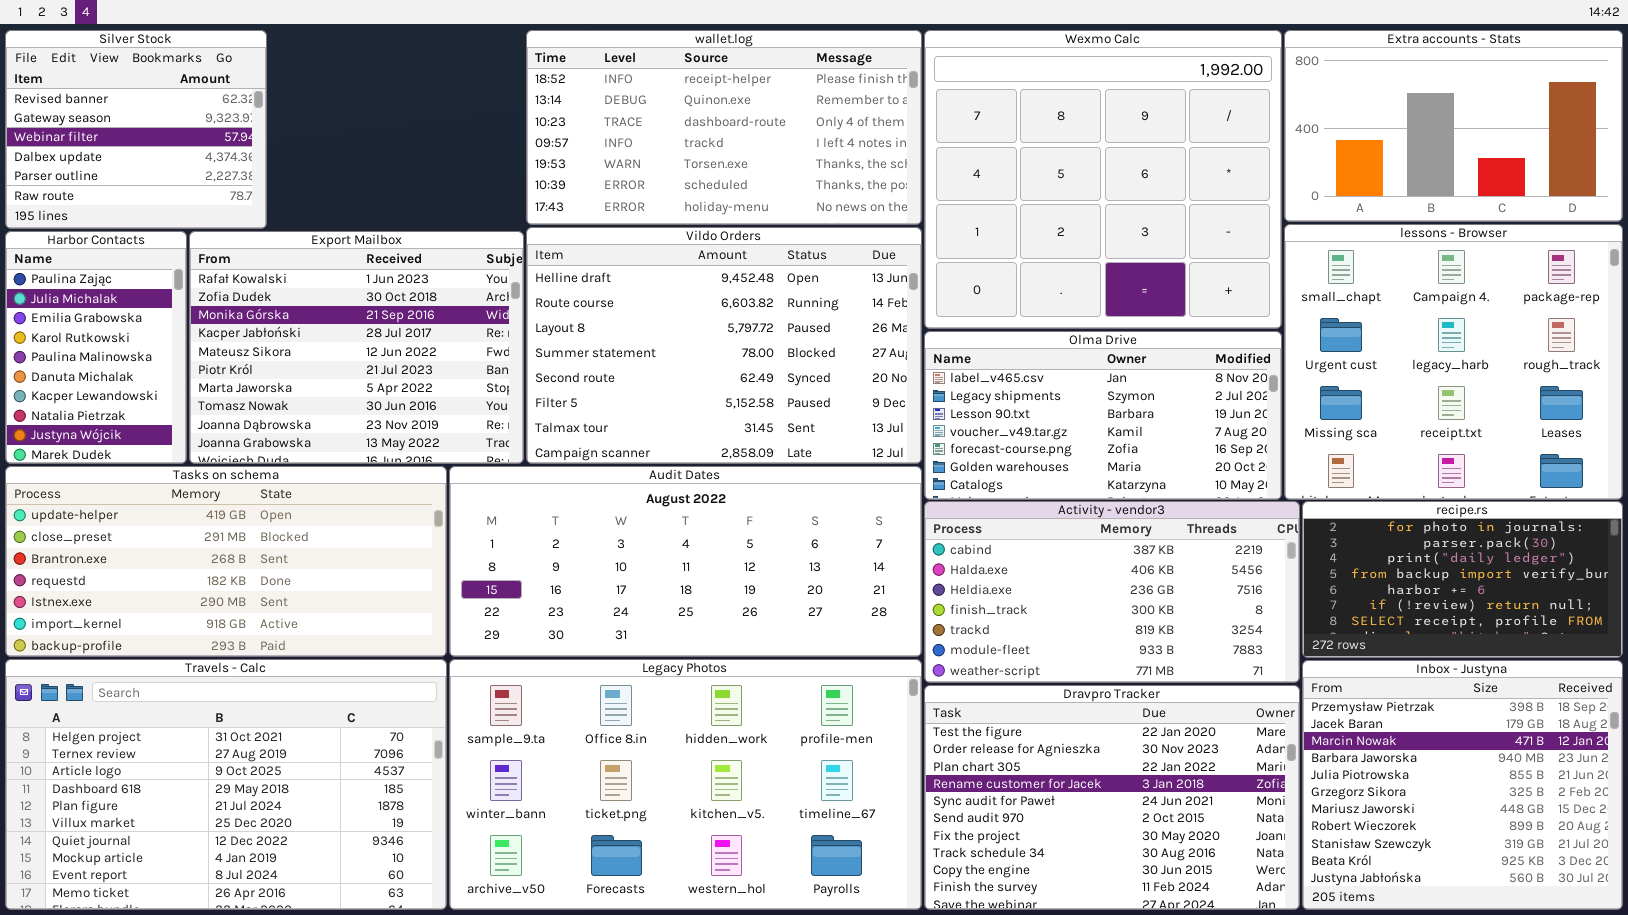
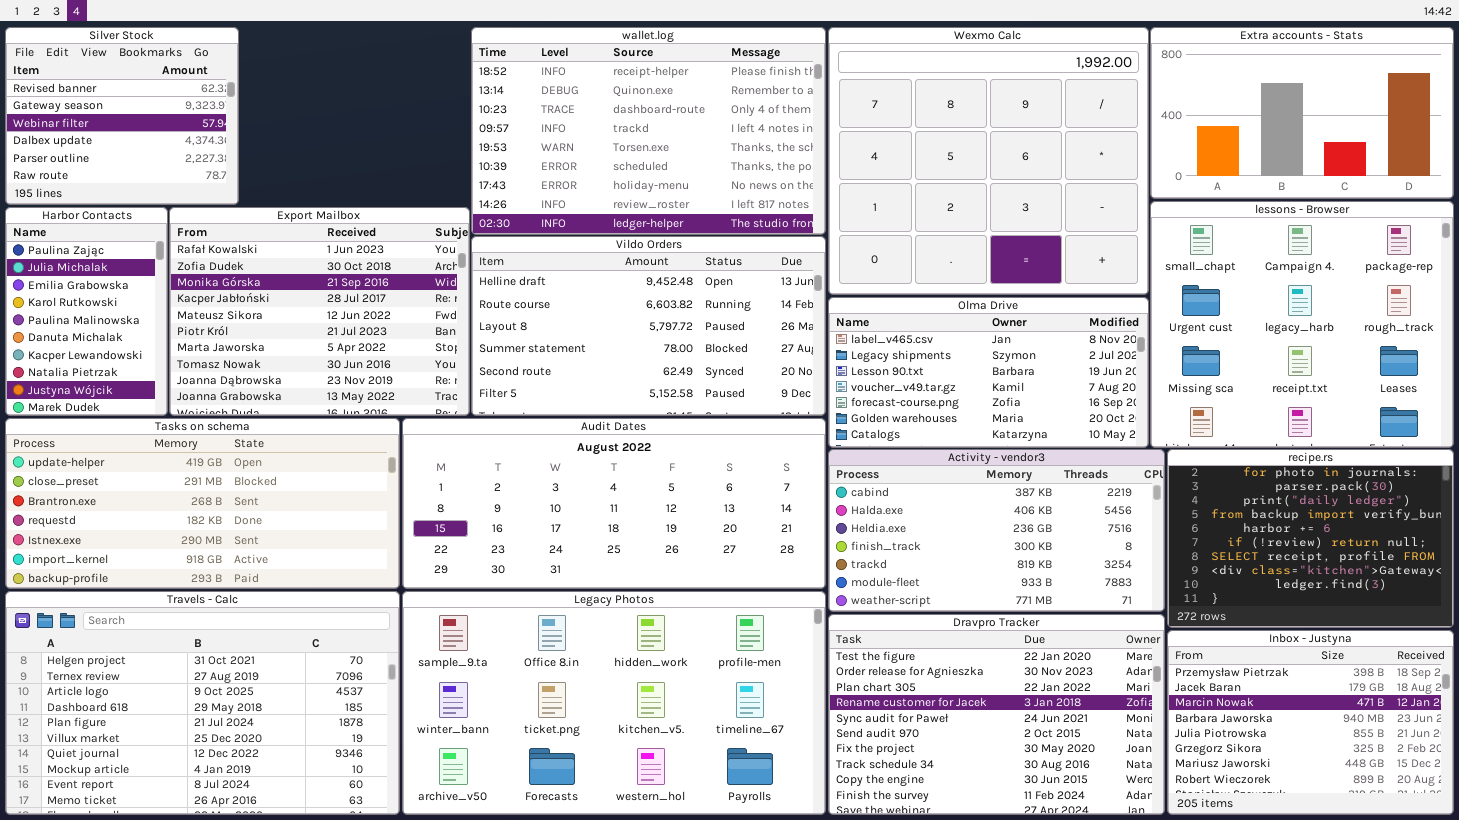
wallet.log: [526,30,922,225] -> [471,27,826,235], resized
Vildo Orders: [526,227,922,464] -> [471,236,826,416], resized
recipe.rs: [1302,501,1623,658] -> [1167,449,1454,628], resized
Inbox - Justyna: [1302,660,1623,910] -> [1167,630,1454,815], resized

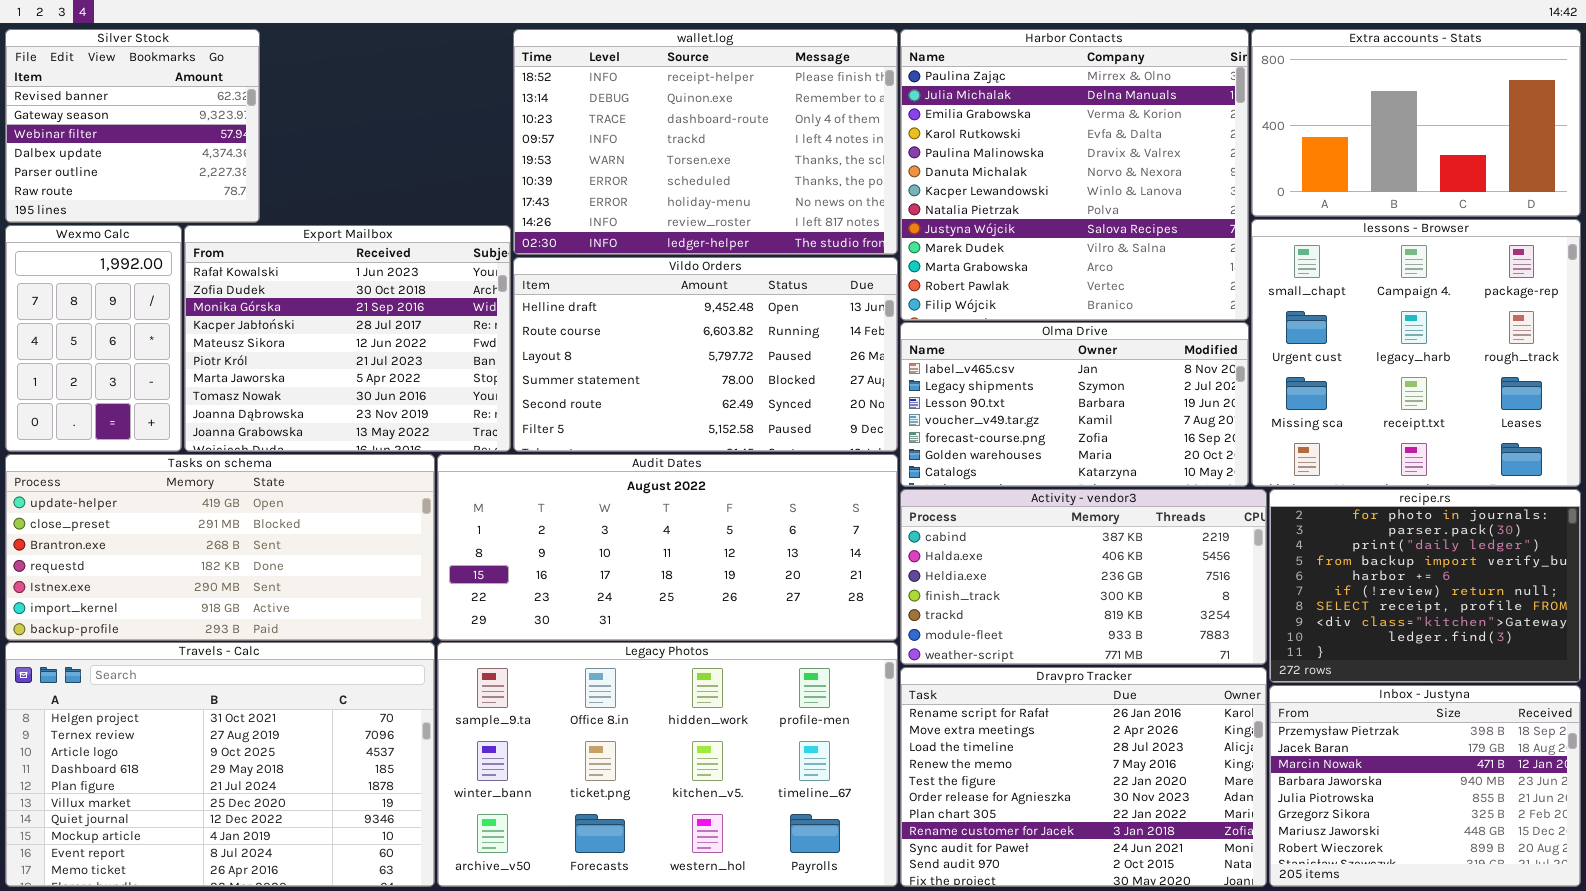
Wexmo Calc: [828,27,1149,295] -> [5,225,182,452], moved, resized
Harbor Contacts: [5,207,168,416] -> [900,29,1249,321], moved, resized
Dravpro Tracker: [828,614,1165,815] -> [900,667,1267,887], scrolled up 4 rows

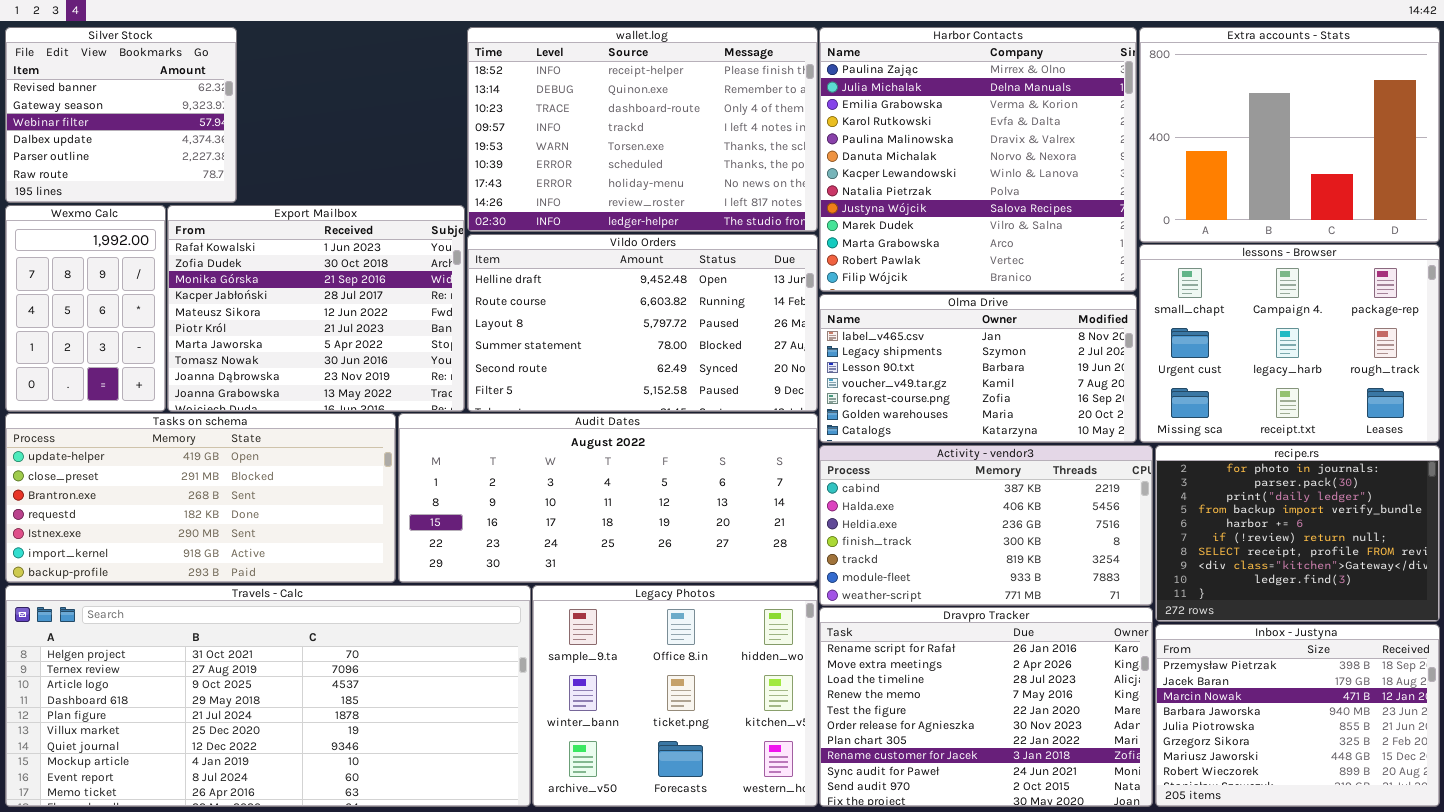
Extra accounts - Stats: [1251,29,1581,217] -> [1139,27,1440,243], resized
lessons - Browser: [1251,219,1581,487] -> [1139,244,1440,443], resized
Travels - Calc: [5,642,435,887] -> [5,585,531,807], resized
Legacy Photos: [437,642,898,887] -> [532,585,818,807], resized

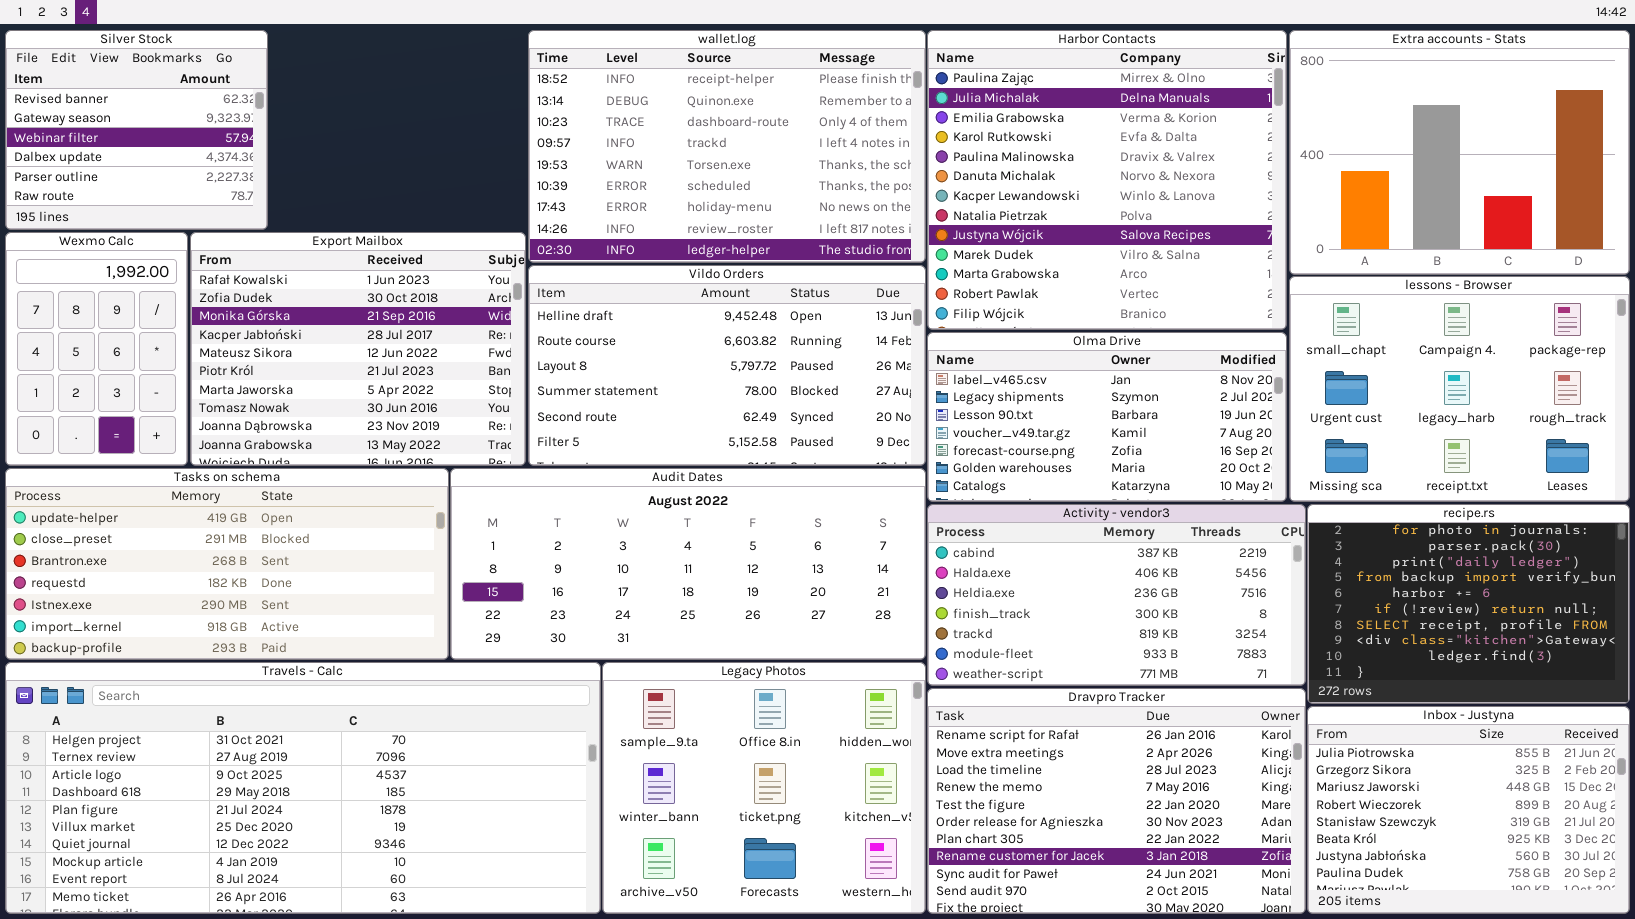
Inbox - Justyna: [1155,624,1440,807] -> [1307,706,1630,914], scrolled down 4 rows

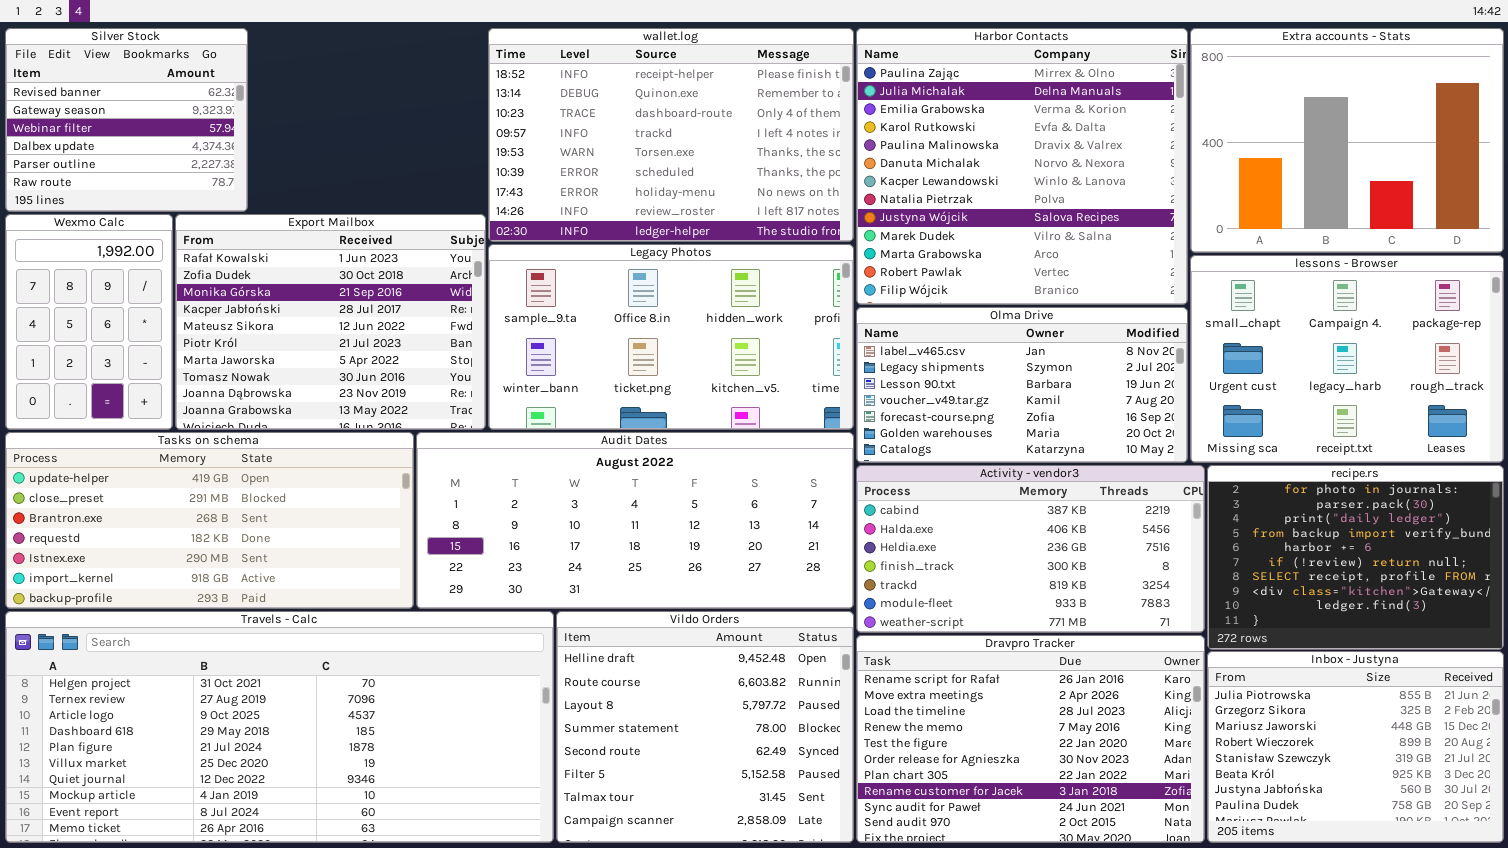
Vildo Orders: [528,265,926,466] -> [556,611,854,843], moved, resized
Legacy Photos: [602,662,926,914] -> [488,244,854,430], moved, resized

